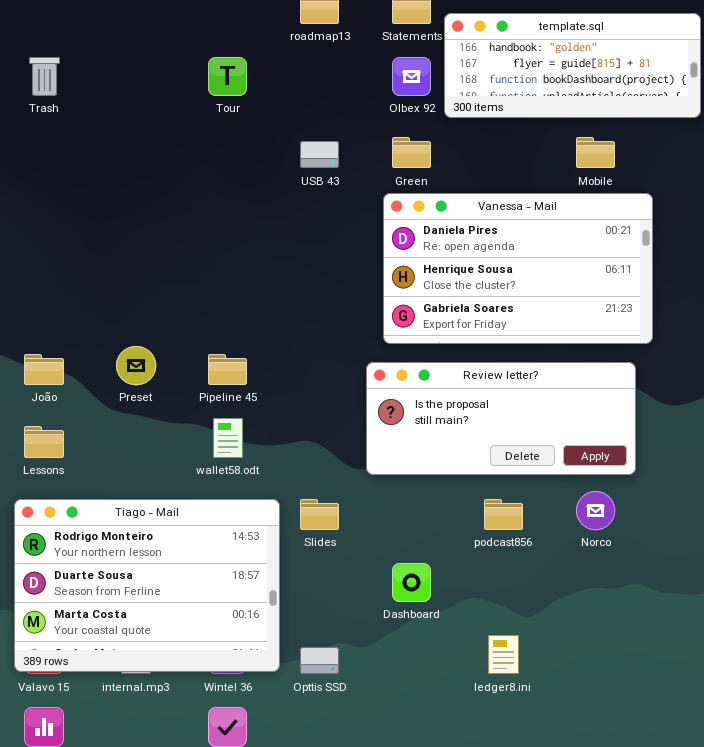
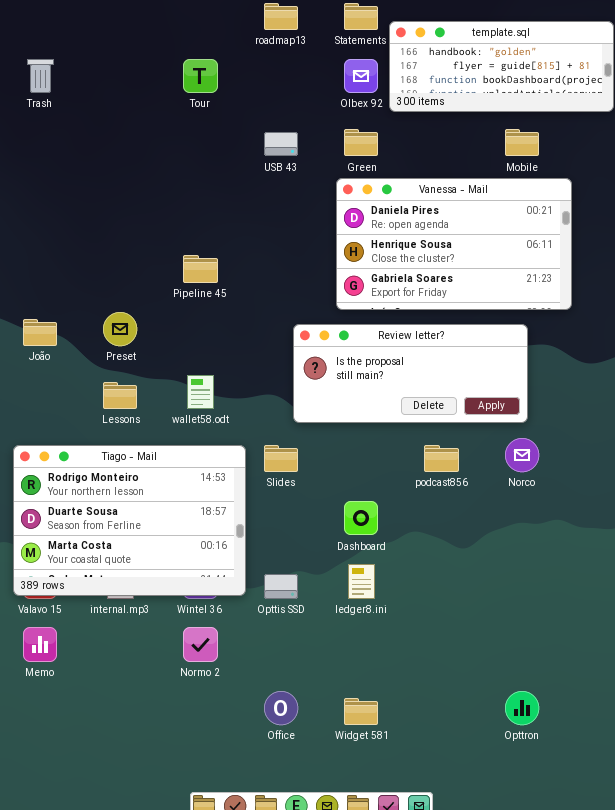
Pipeline 45: [208,354,247,385] -> [183,255,218,283], moved
Review letter?: [366,362,636,475] -> [293,324,528,423], moved
Lessons: [24,426,64,458] -> [103,382,137,409], moved
ledger8.ini: [488,635,519,674] -> [348,564,375,599], moved

